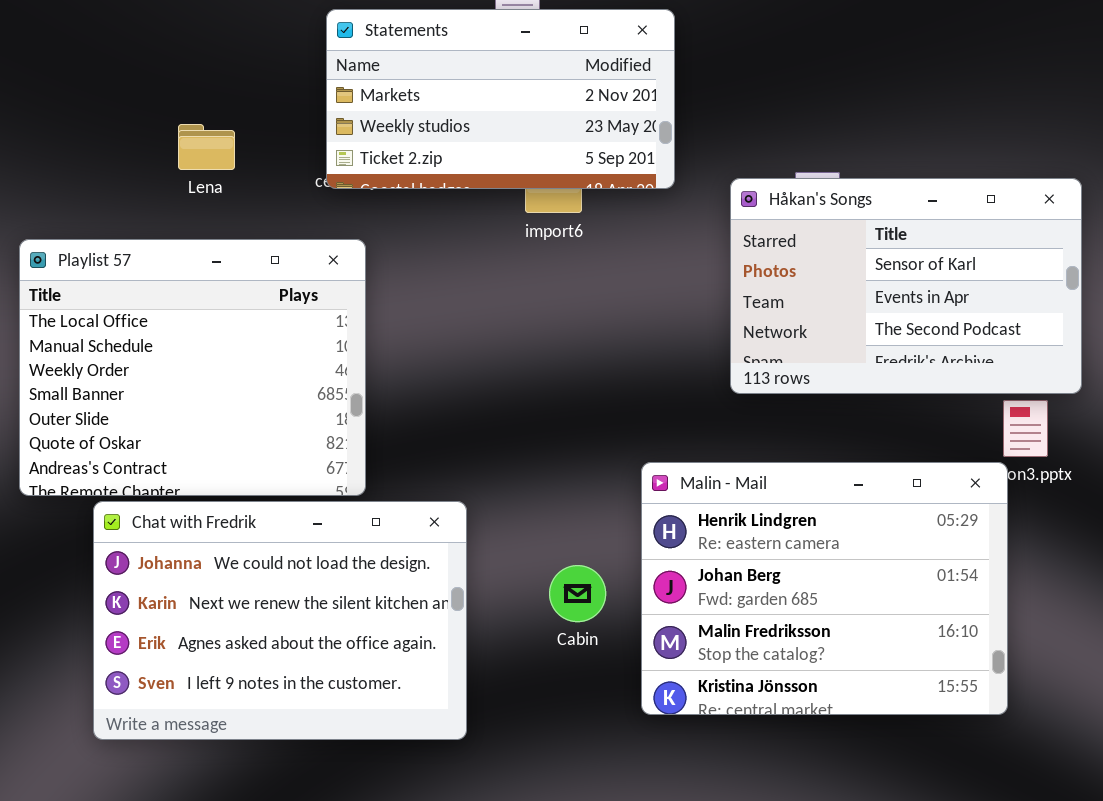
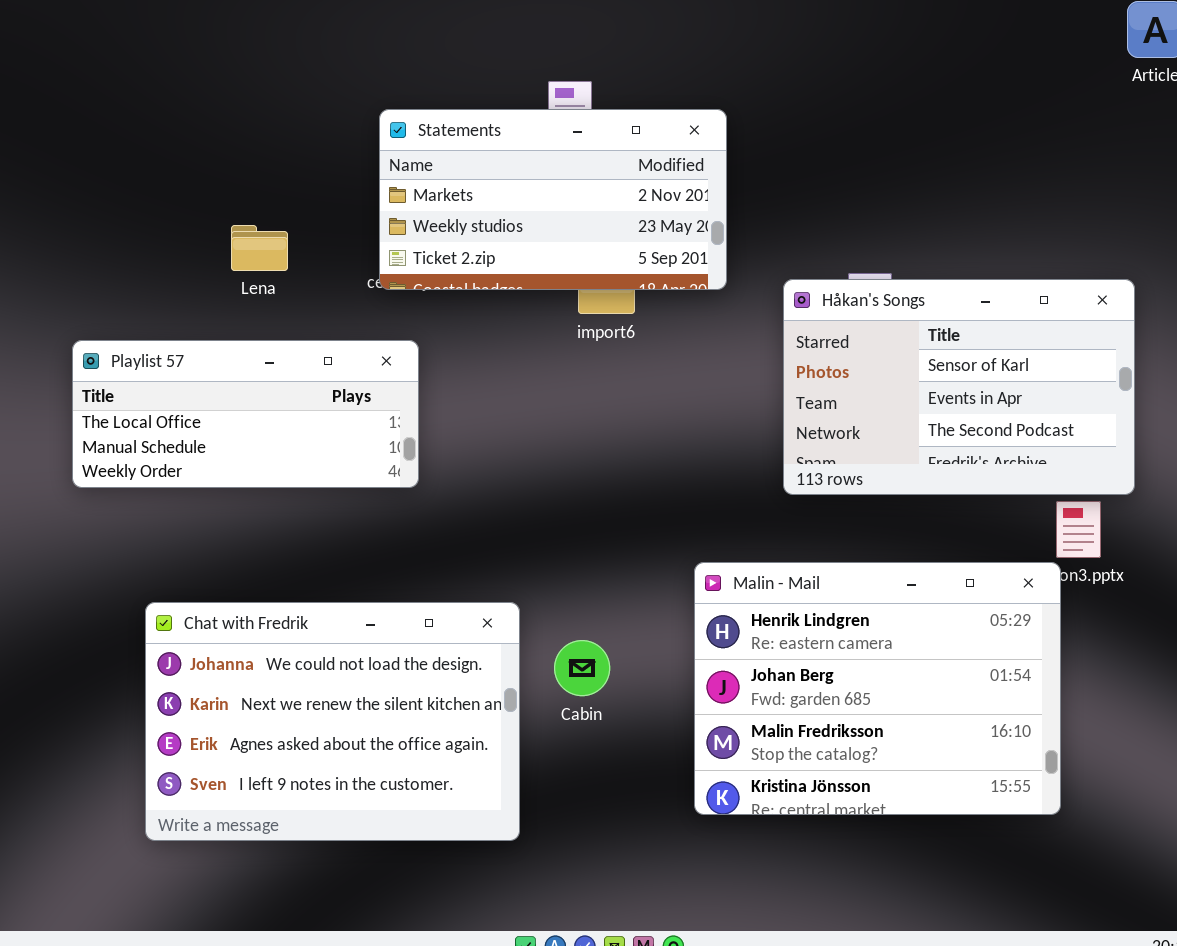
Playlist 57: [19,239,366,496] -> [72,340,419,488], resized
Cabin: [549,565,606,622] -> [554,640,610,696], moved

